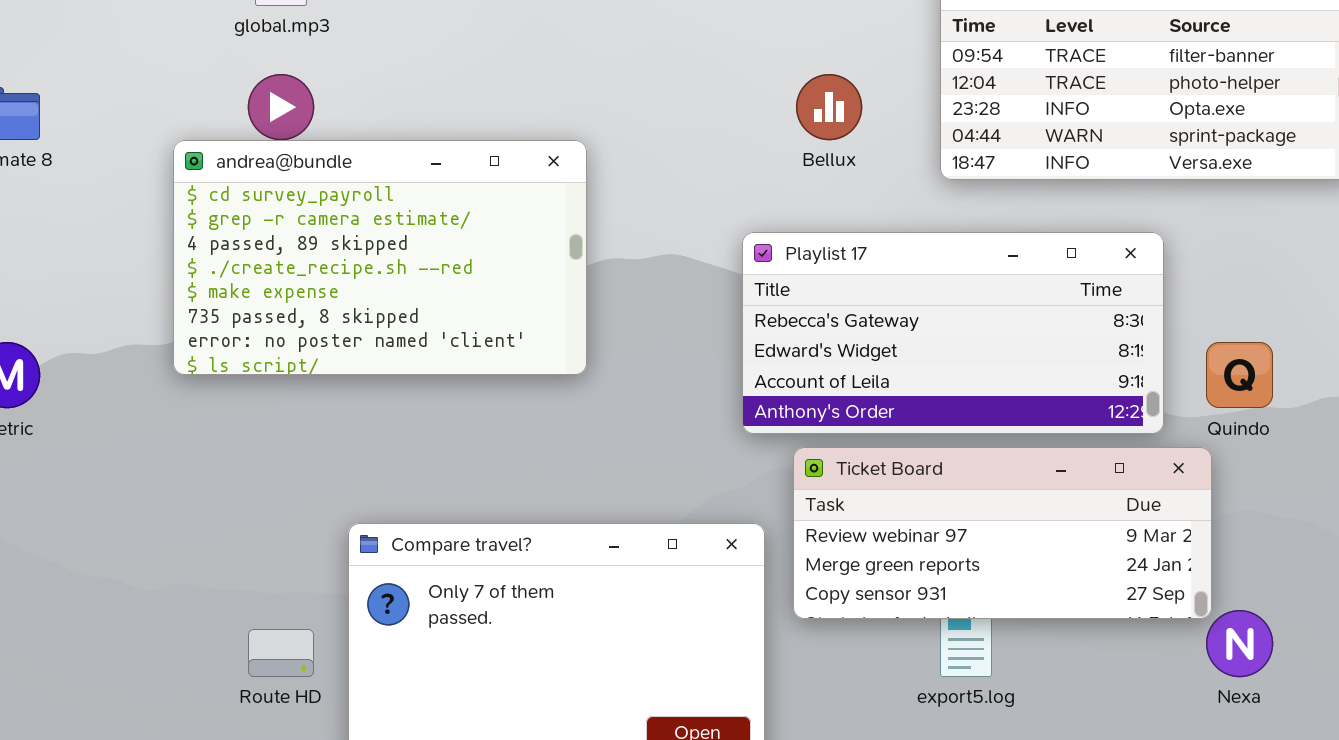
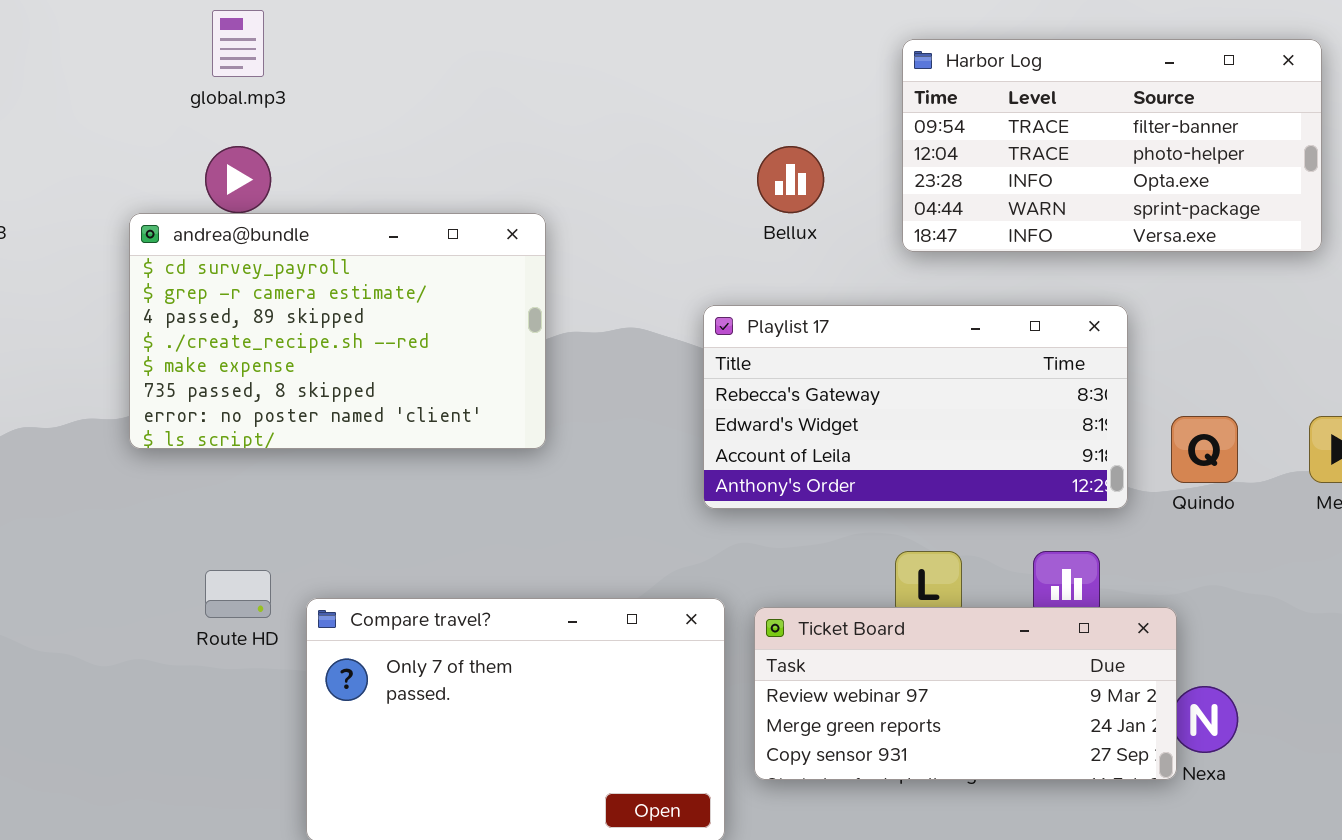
Ticket Board: [793,447,1212,619] -> [754,607,1177,780], moved
Route HD: [248,629,314,677] -> [205,570,271,618], moved

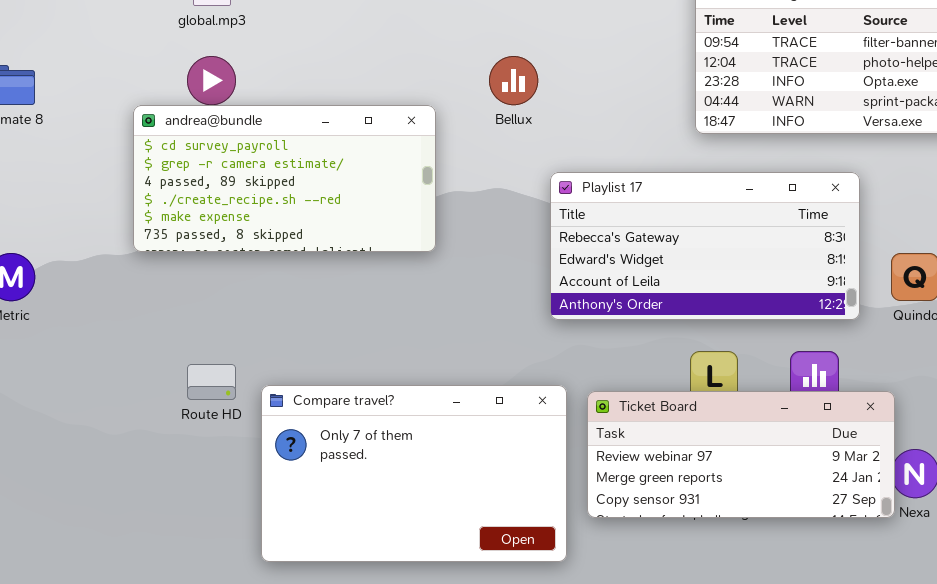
Bellux: [757,146,824,213] -> [489,56,538,105], moved
andrea@bundle: [129,213,546,449] -> [133,105,436,252], resized

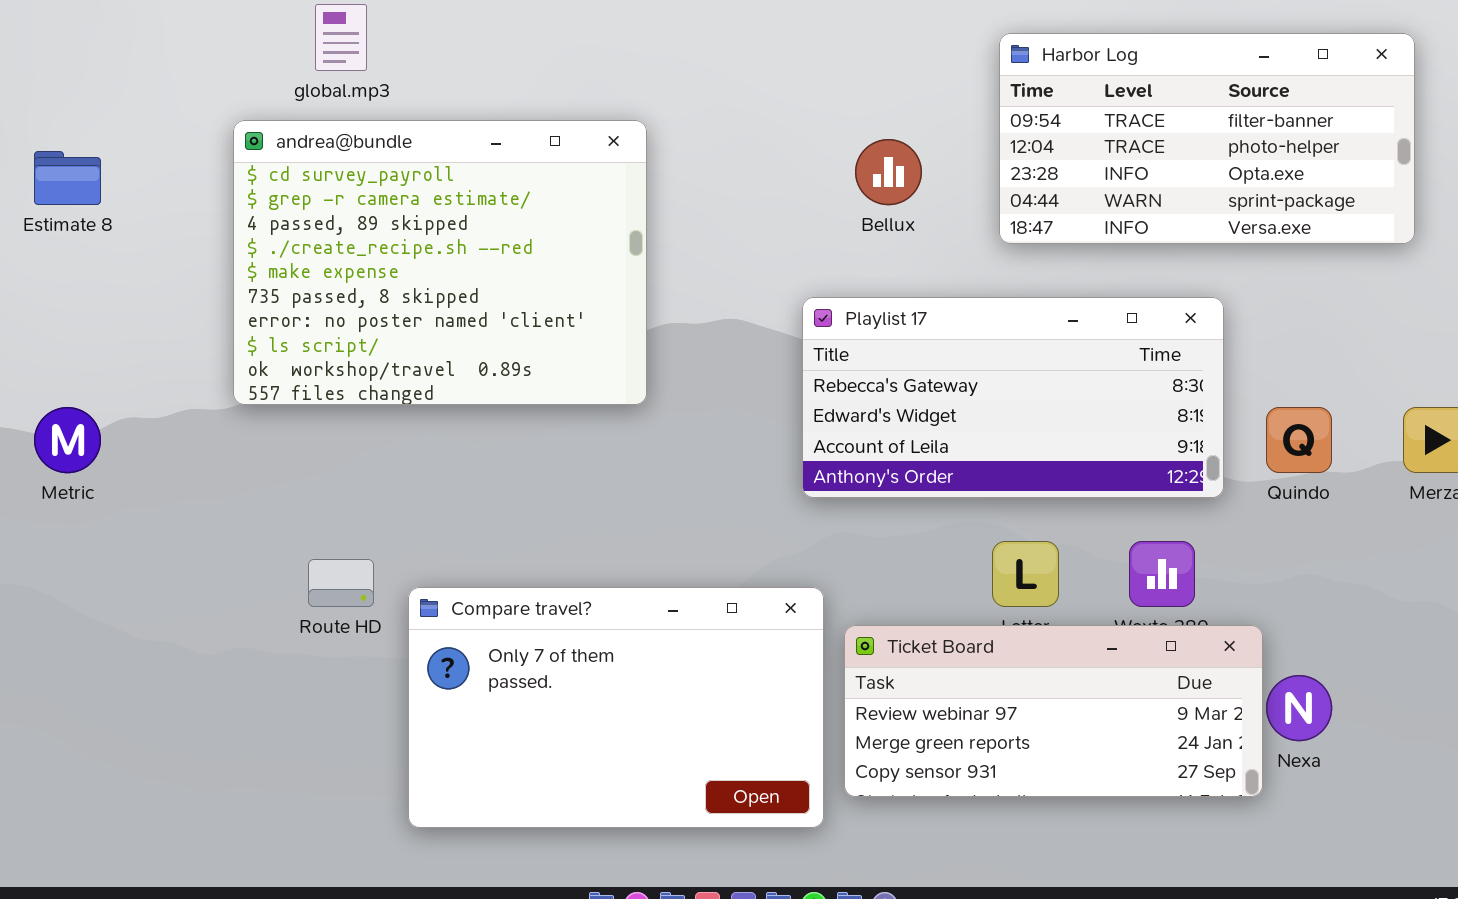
Bellux: [489,56,538,105] -> [855,139,922,205], moved
andrea@bundle: [133,105,436,252] -> [233,120,647,405], resized
Ticket Board: [587,391,895,518] -> [844,625,1263,797], moved

